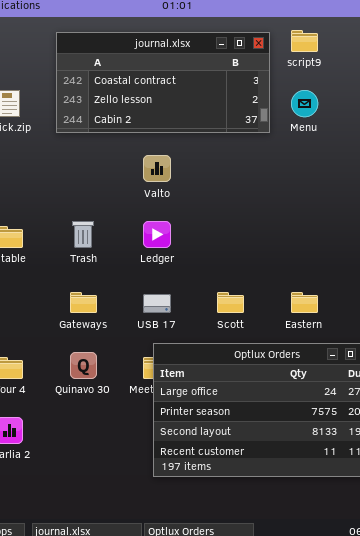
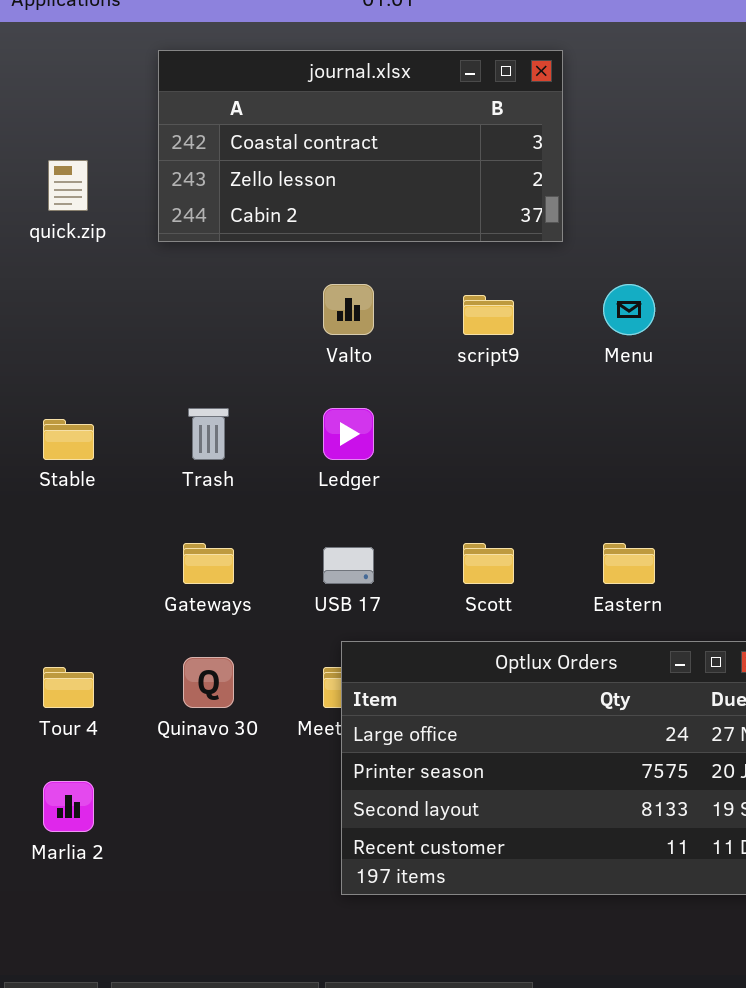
script9: [291,30,318,52] -> [463,295,514,335], moved
Menu: [291,90,318,117] -> [603,284,655,335], moved

